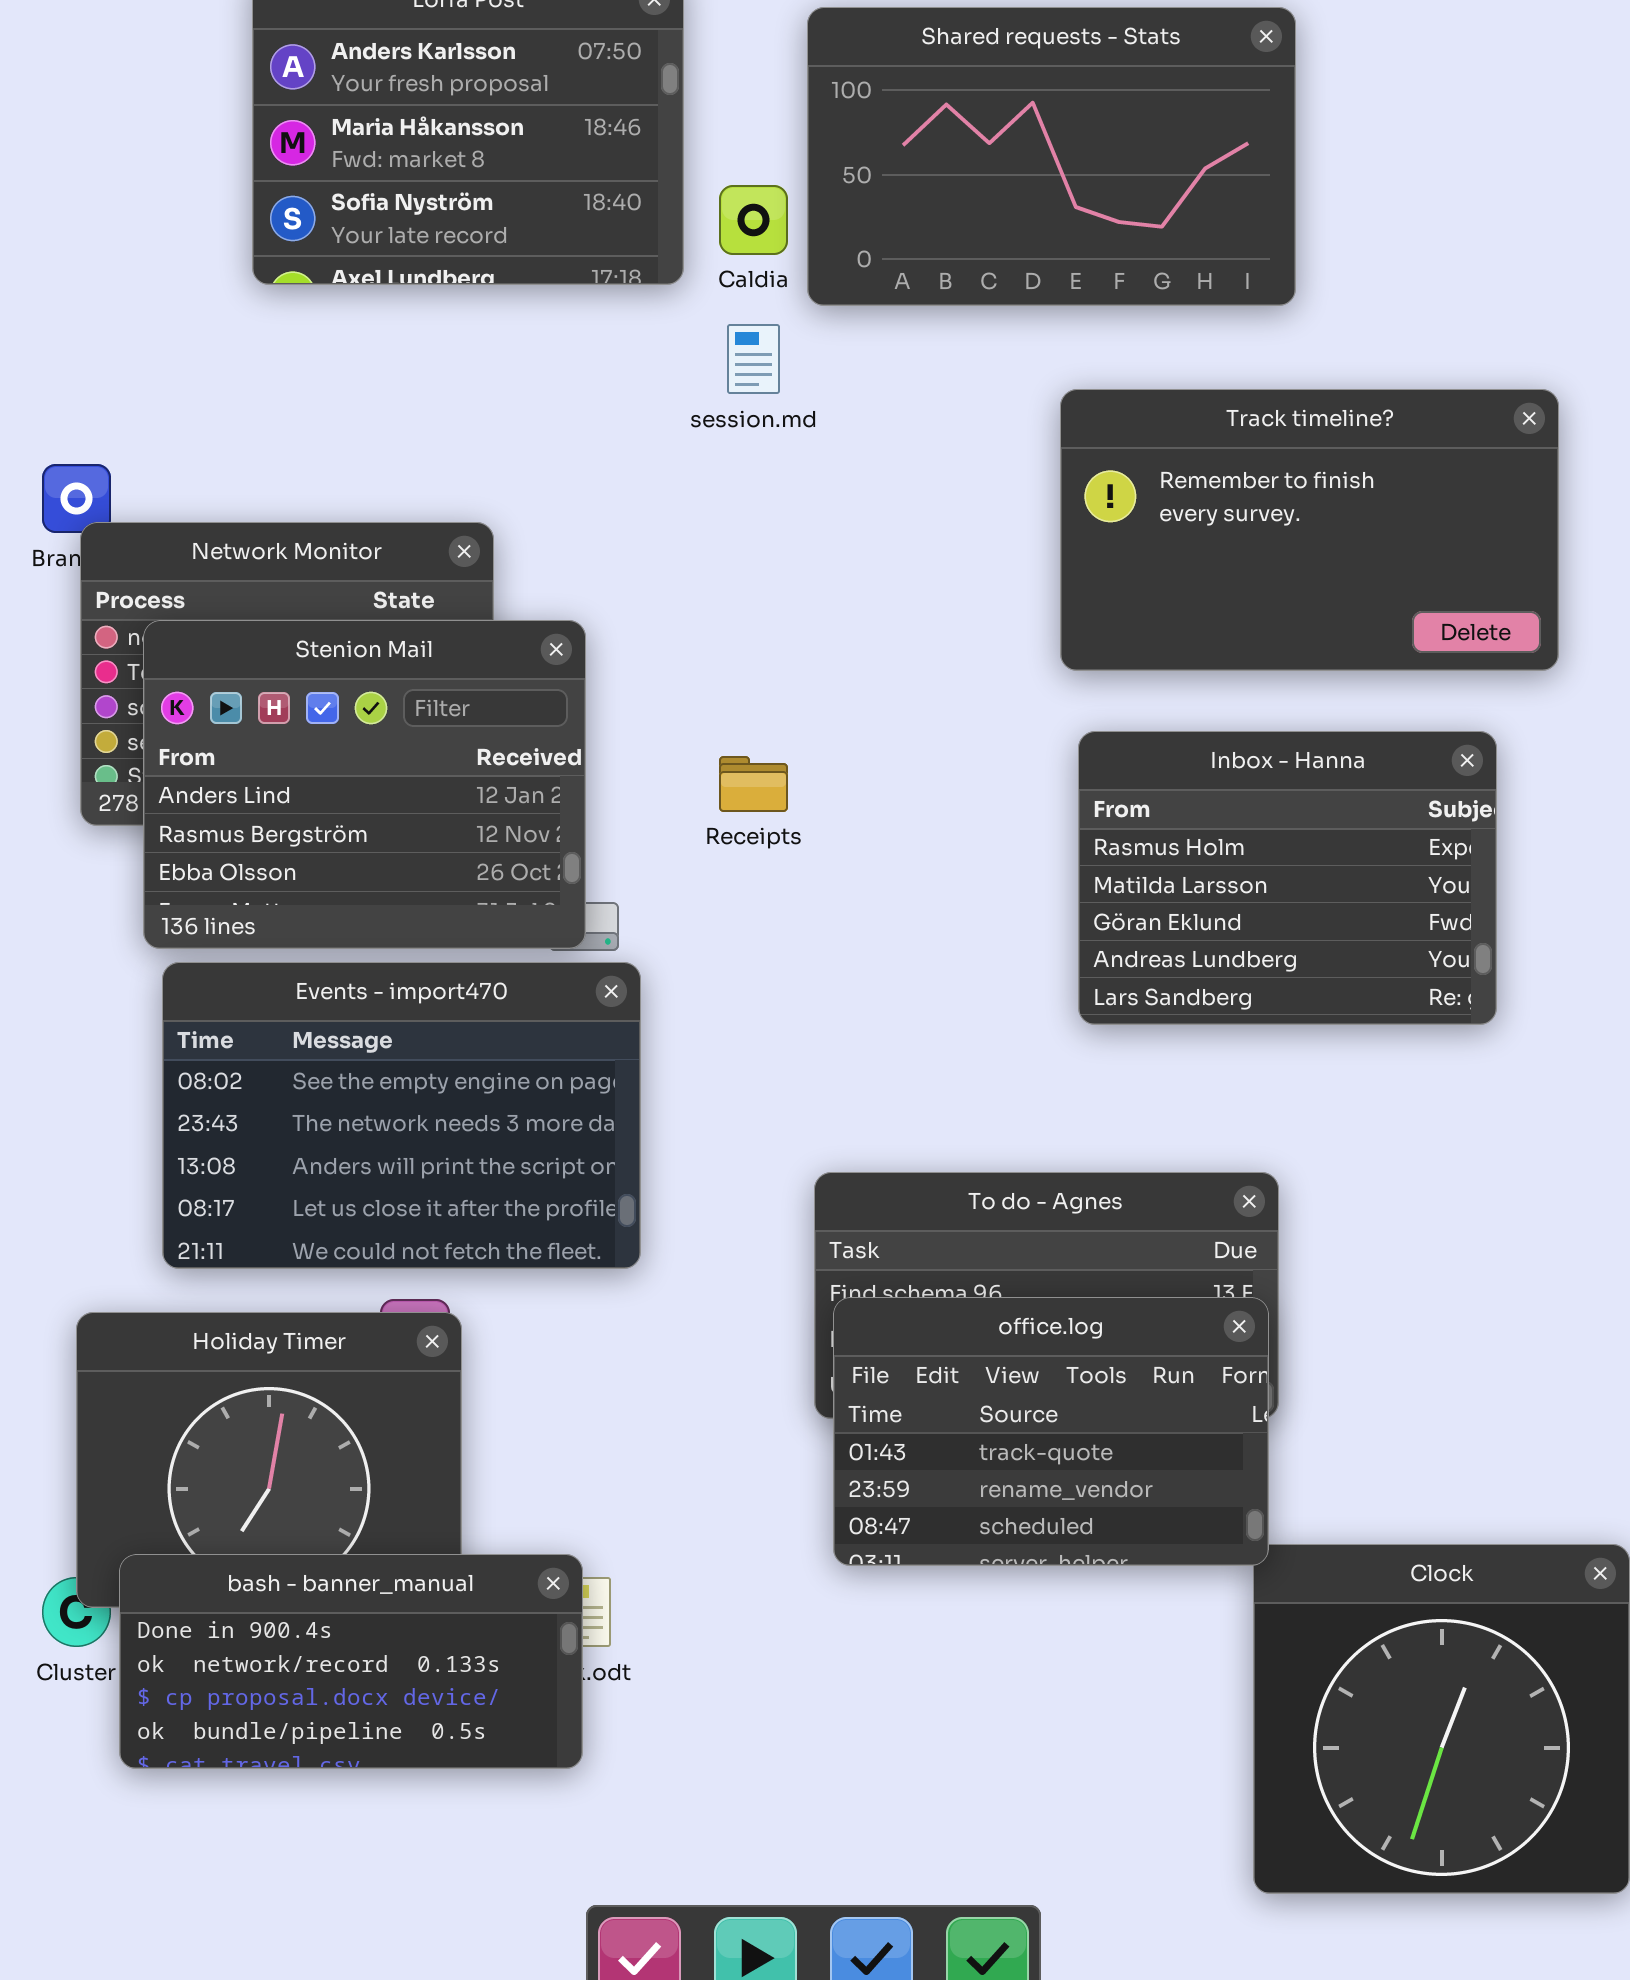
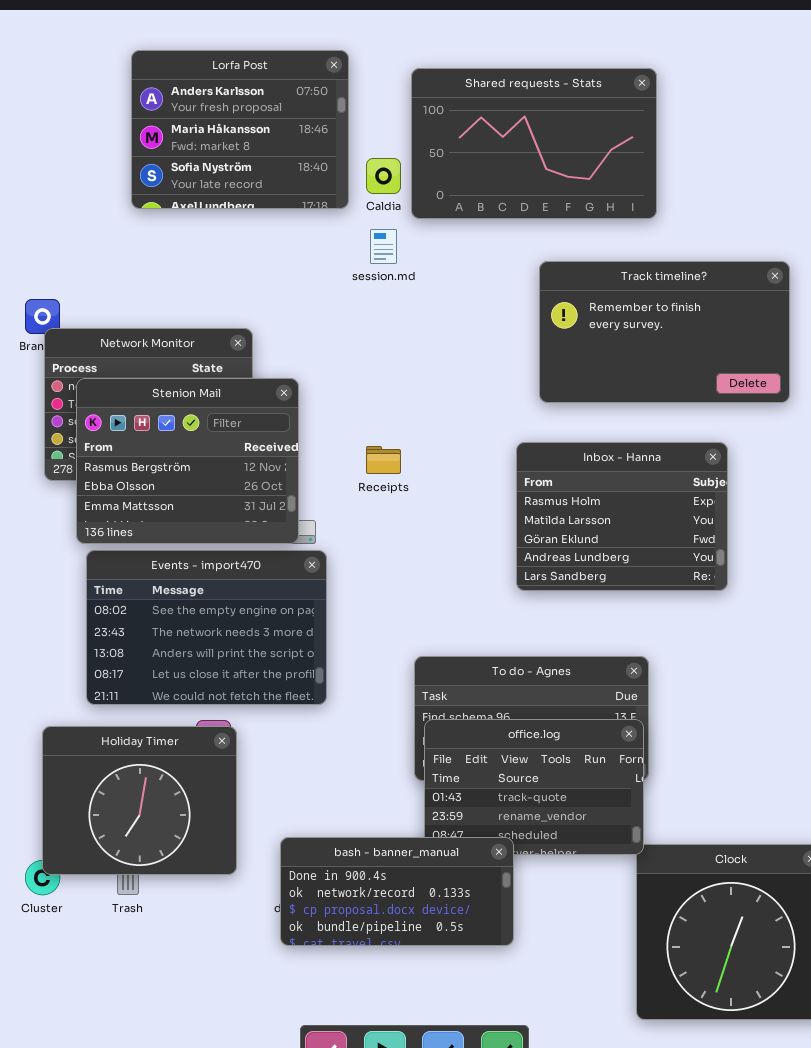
Stenion Mail: [143,620,586,949] -> [76,378,299,544], scrolled down 1 row
Inbox - Hanna: [1078,731,1497,1025] -> [516,442,728,591], moved
bash - banner_manual: [119,1554,583,1769] -> [280,837,514,946], moved

